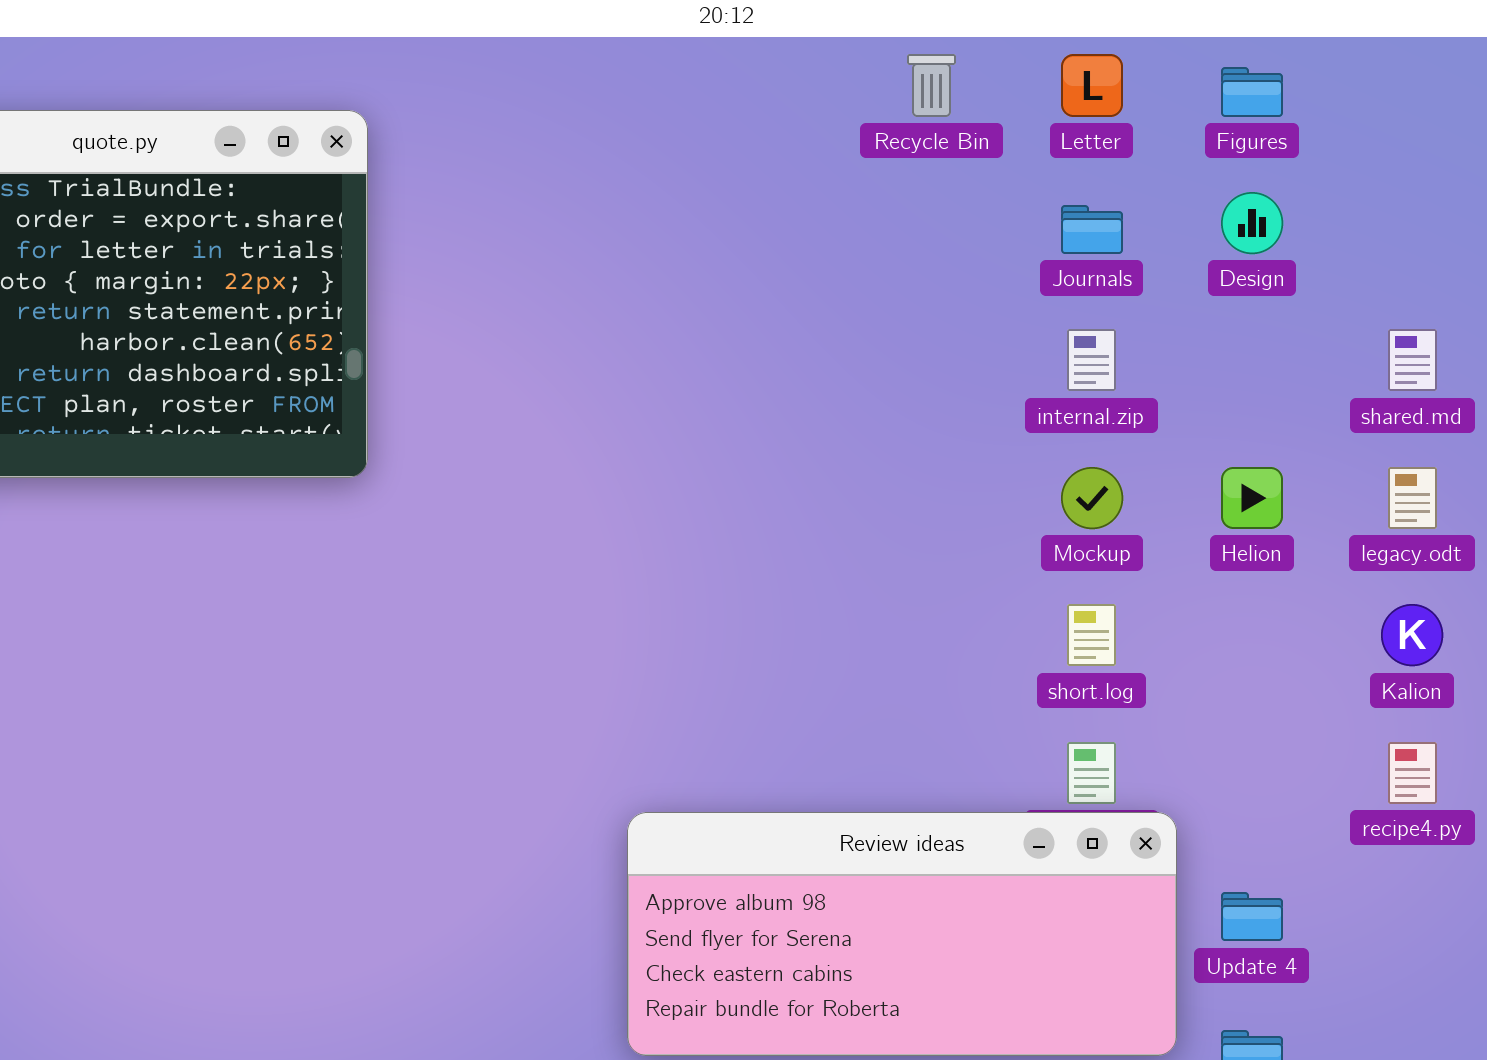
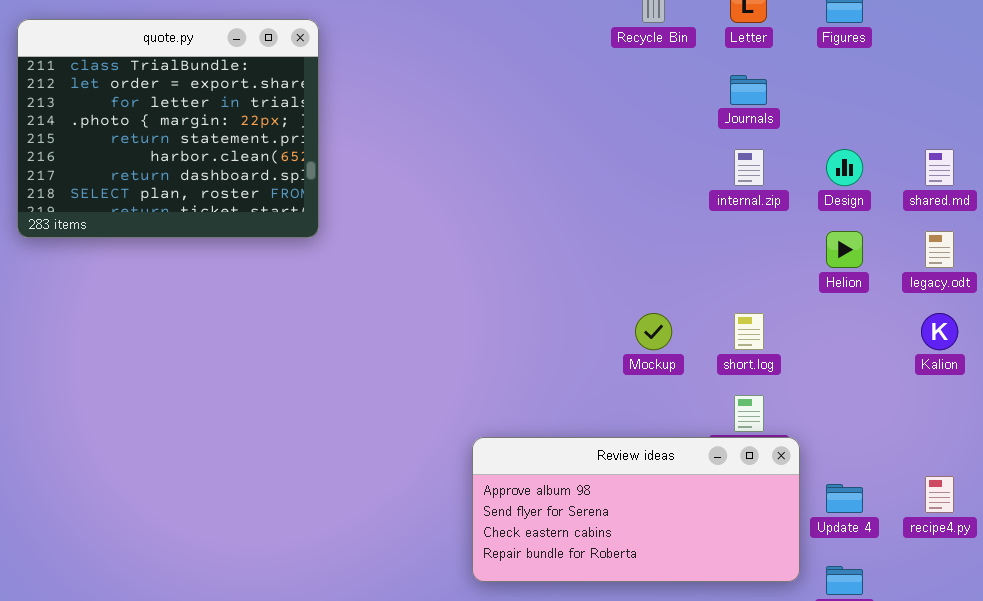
Design: [1221,192,1283,254] -> [826,149,863,186], moved
Mockup: [1061,467,1123,529] -> [635,313,672,350], moved
recipe4.py: [1388,742,1437,804] -> [925,476,954,513], moved

